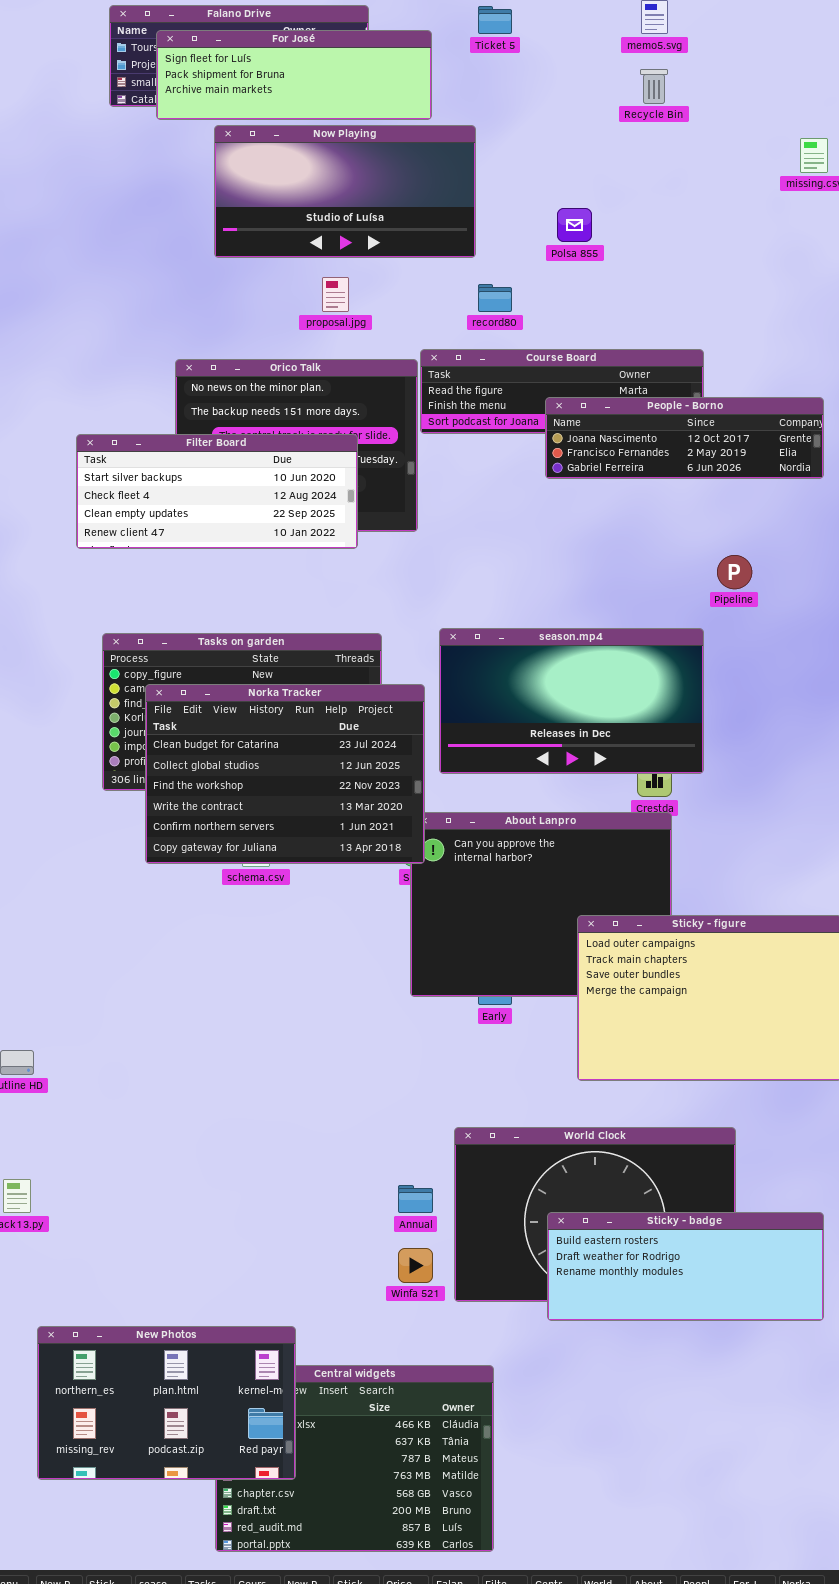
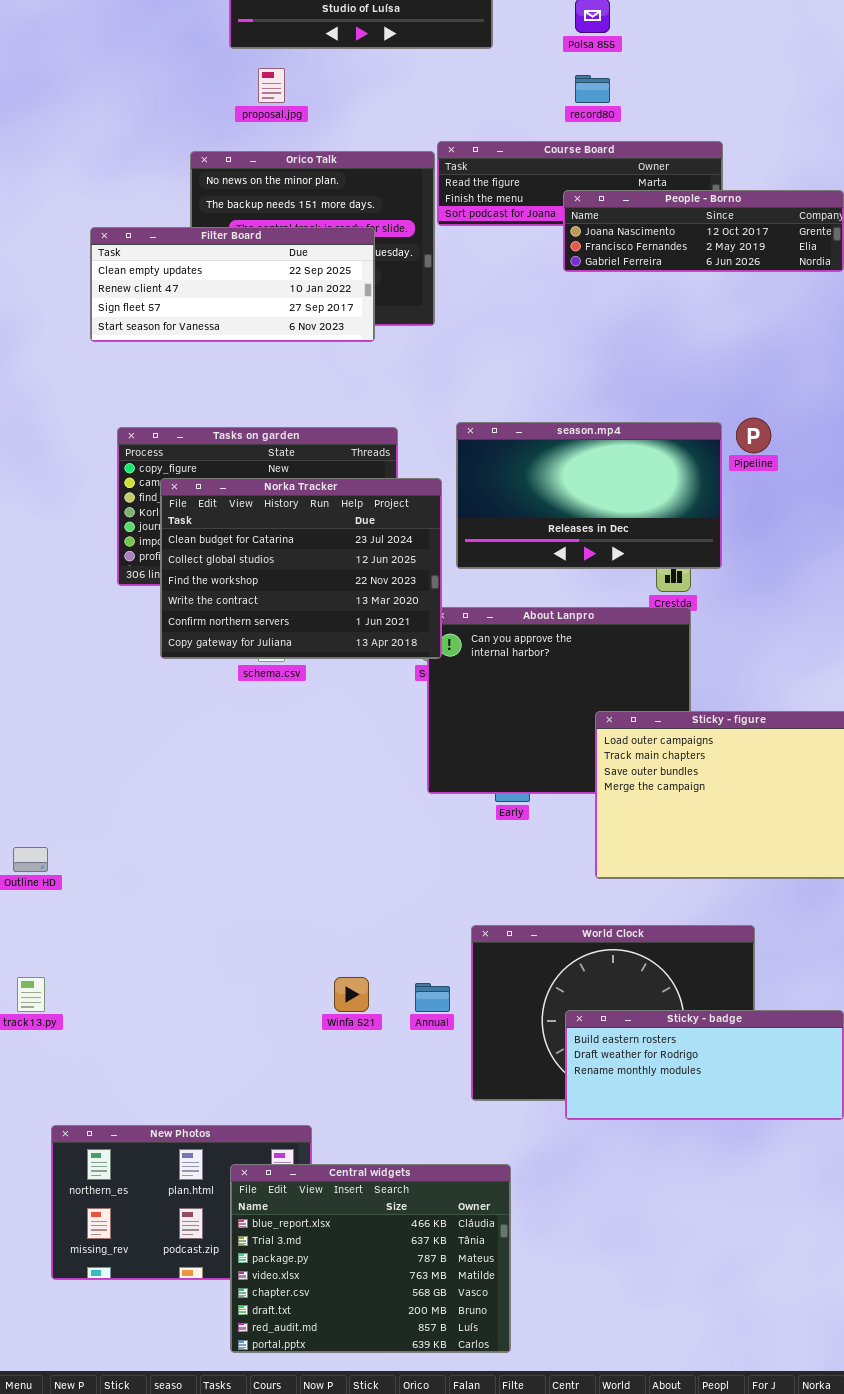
proposal.jpg: [322,277,349,312] -> [258,68,285,103], moved
record80: [478,284,512,312] -> [575,75,610,103], moved
Filter Board: [76,434,358,549] -> [90,227,375,342], scrolled down 2 rows
Pipeline: [717,555,752,589] -> [736,418,771,453], moved
Winfa 521: [398,1248,433,1283] -> [334,977,369,1012], moved
Central widgets: [215,1365,494,1552] -> [230,1164,511,1353], raised

